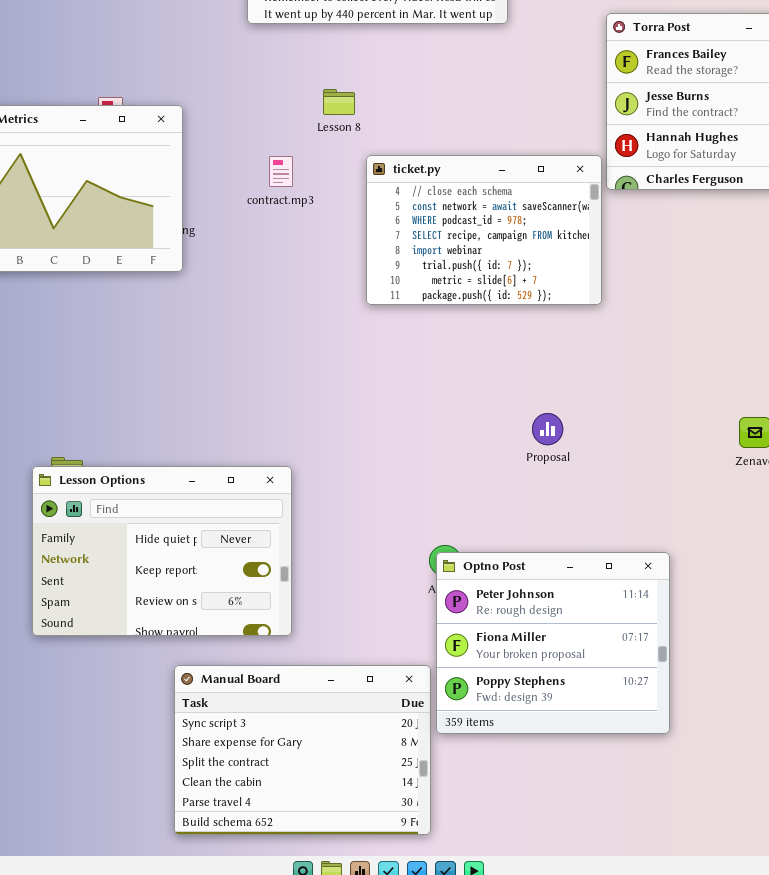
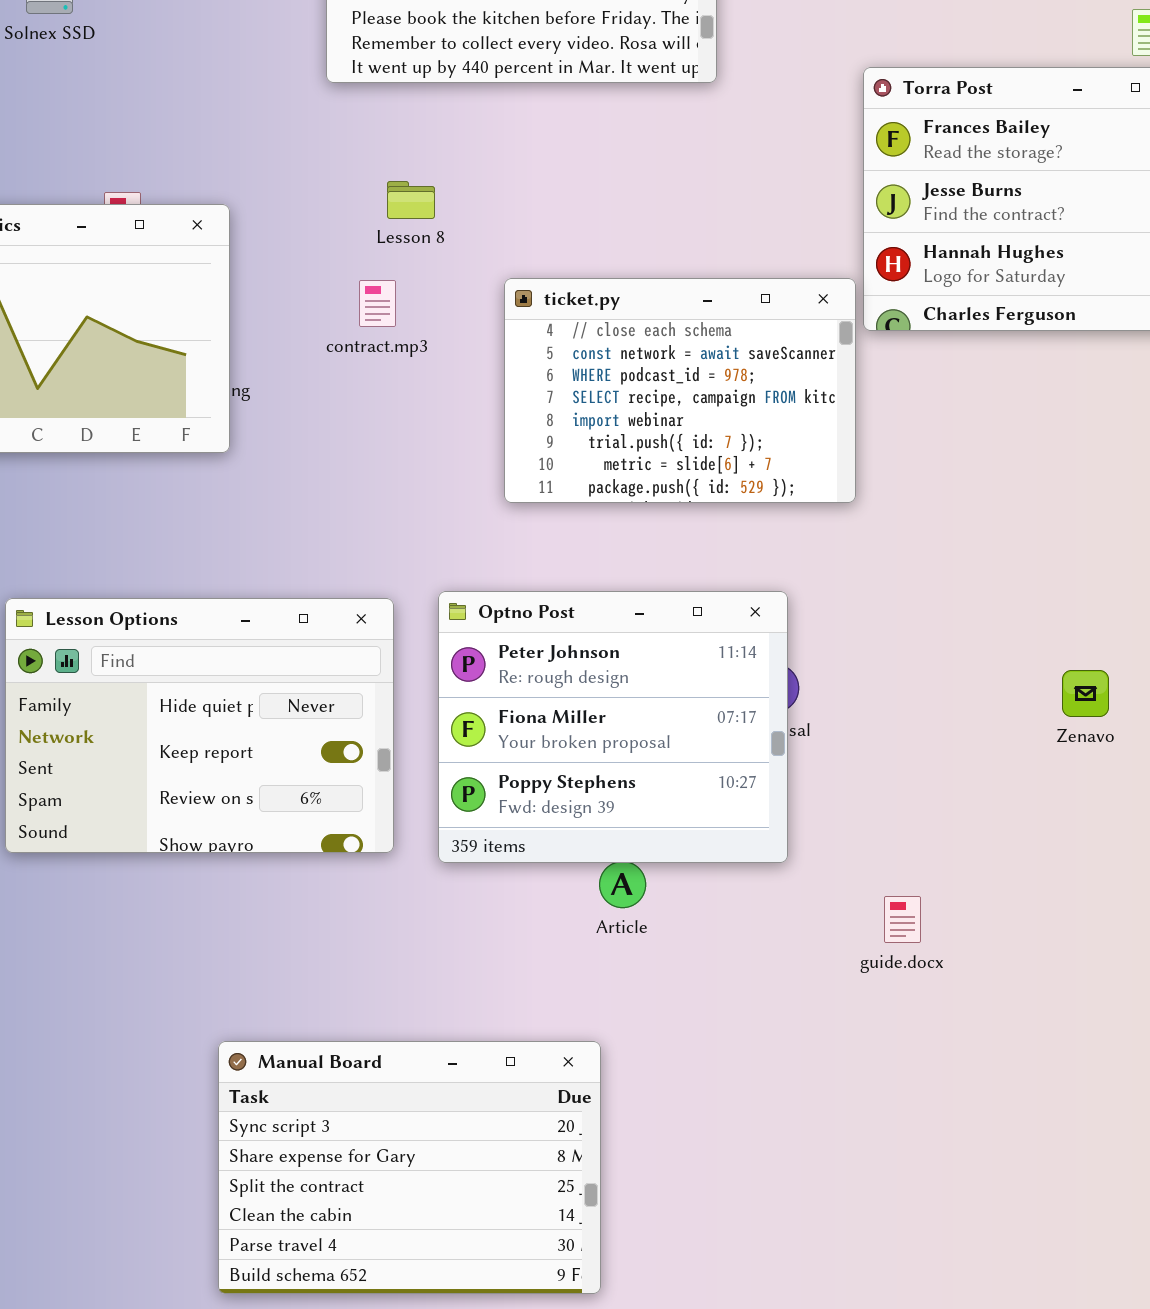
Lesson 8: [323,89,355,115] -> [387,181,435,219], moved
Lesson Options: [32,466,292,636] -> [5,598,394,853], moved
Optno Post: [436,552,670,734] -> [438,591,788,863], moved

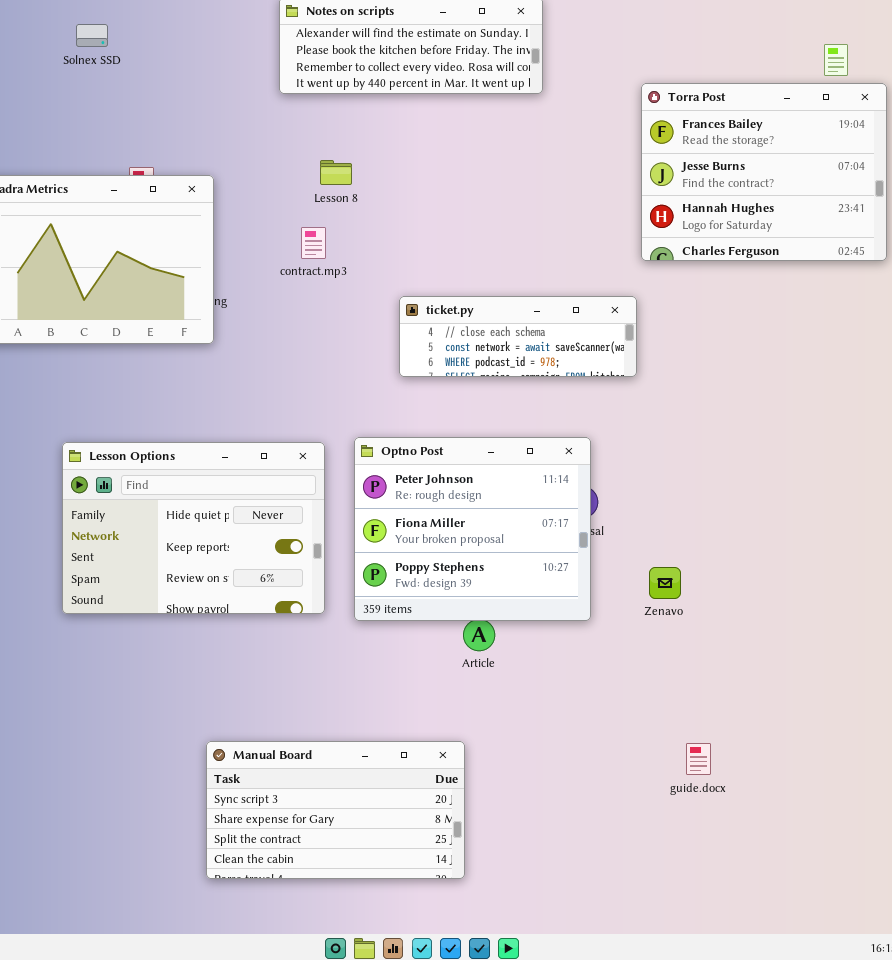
ticket.py: [504,278,856,503] -> [399,296,637,377], resized
Zenavo: [1062,670,1109,717] -> [649,567,681,599], moved
guide.docx: [884,896,921,943] -> [686,743,711,775], moved
Manual Board: [218,1041,601,1294] -> [206,741,465,879], resized

